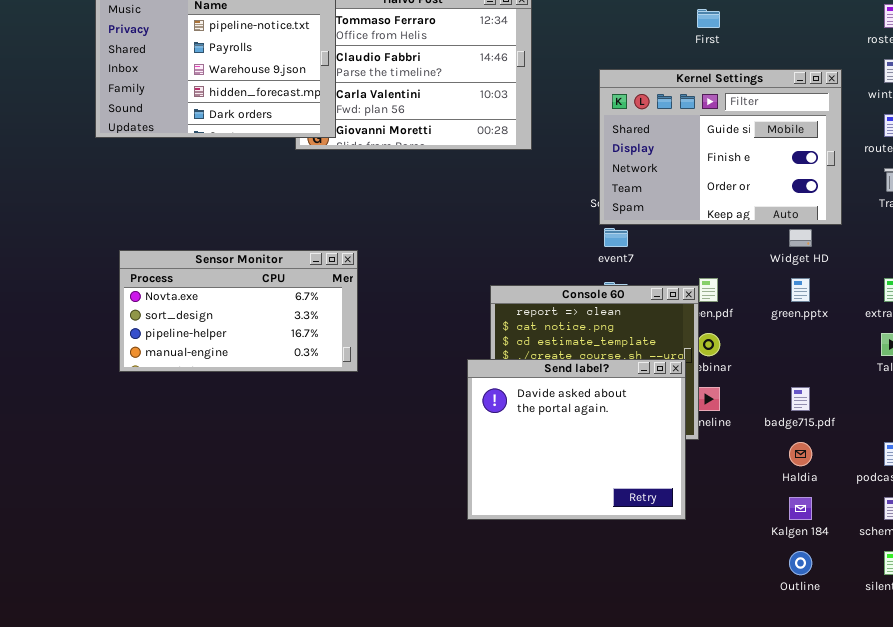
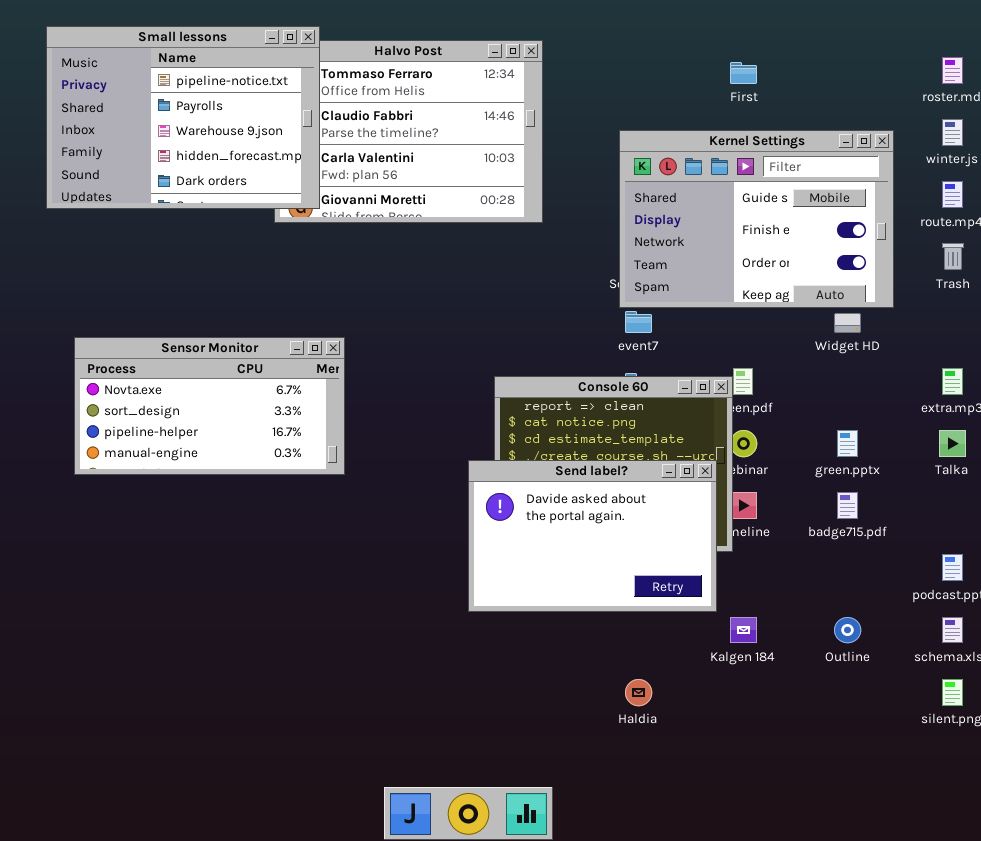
green.pptx: [791,278,810,302] -> [837,430,858,457], moved
Send label?: [467,359,686,520] -> [468,460,717,612], resized
Haldia: [789,442,812,466] -> [625,679,652,706], moved
Kalgen 184: [789,497,812,520] -> [730,617,757,643], moved
Outline: [789,551,812,575] -> [834,617,861,643], moved

